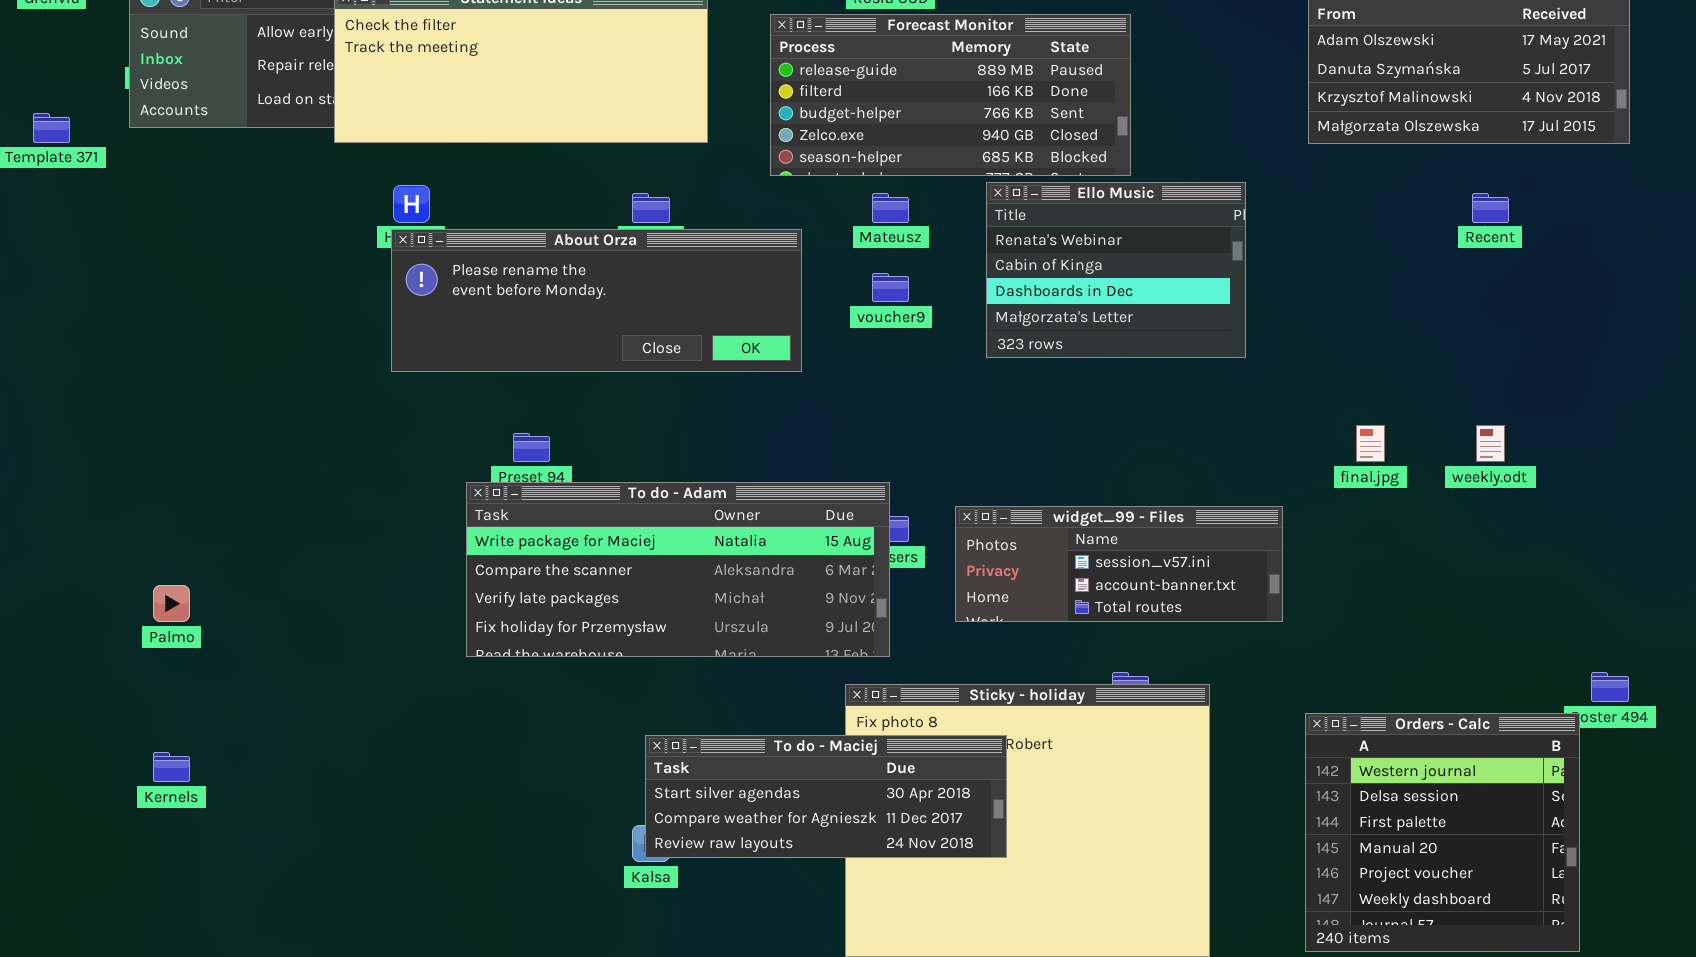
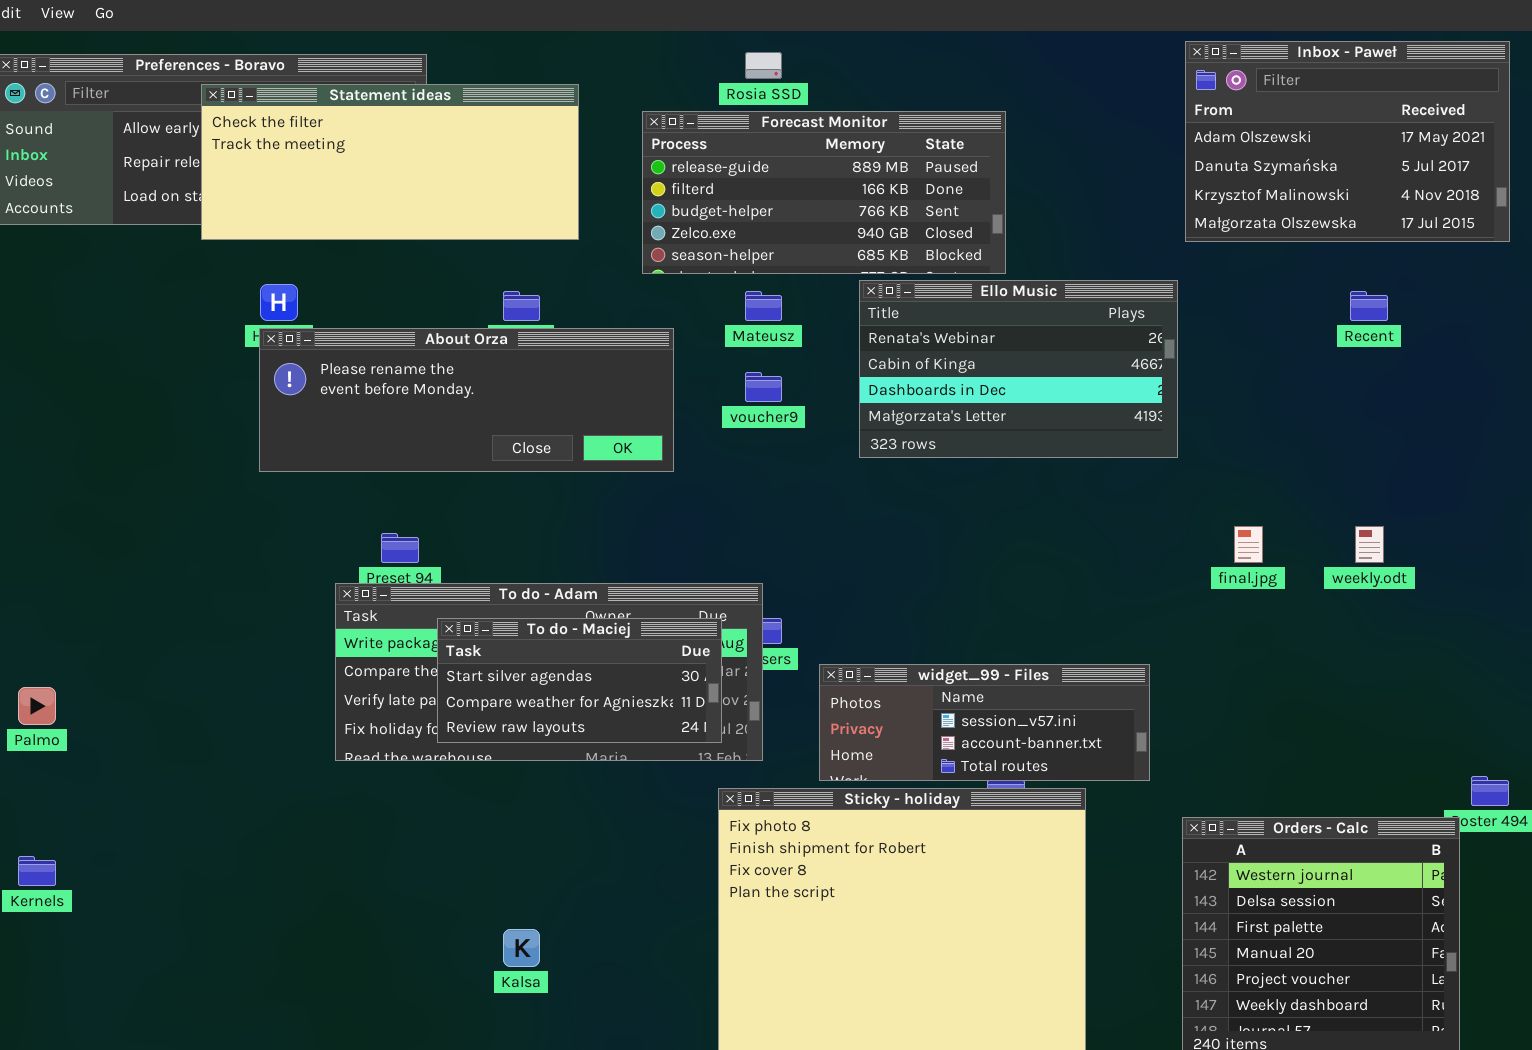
Ello Music: [986,182,1246,358] -> [859,280,1178,458], resized
widget_99 - Files: [955,506,1283,622] -> [819,664,1150,781], moved
To do - Maciej: [645,735,1007,858] -> [437,618,722,743], moved, resized

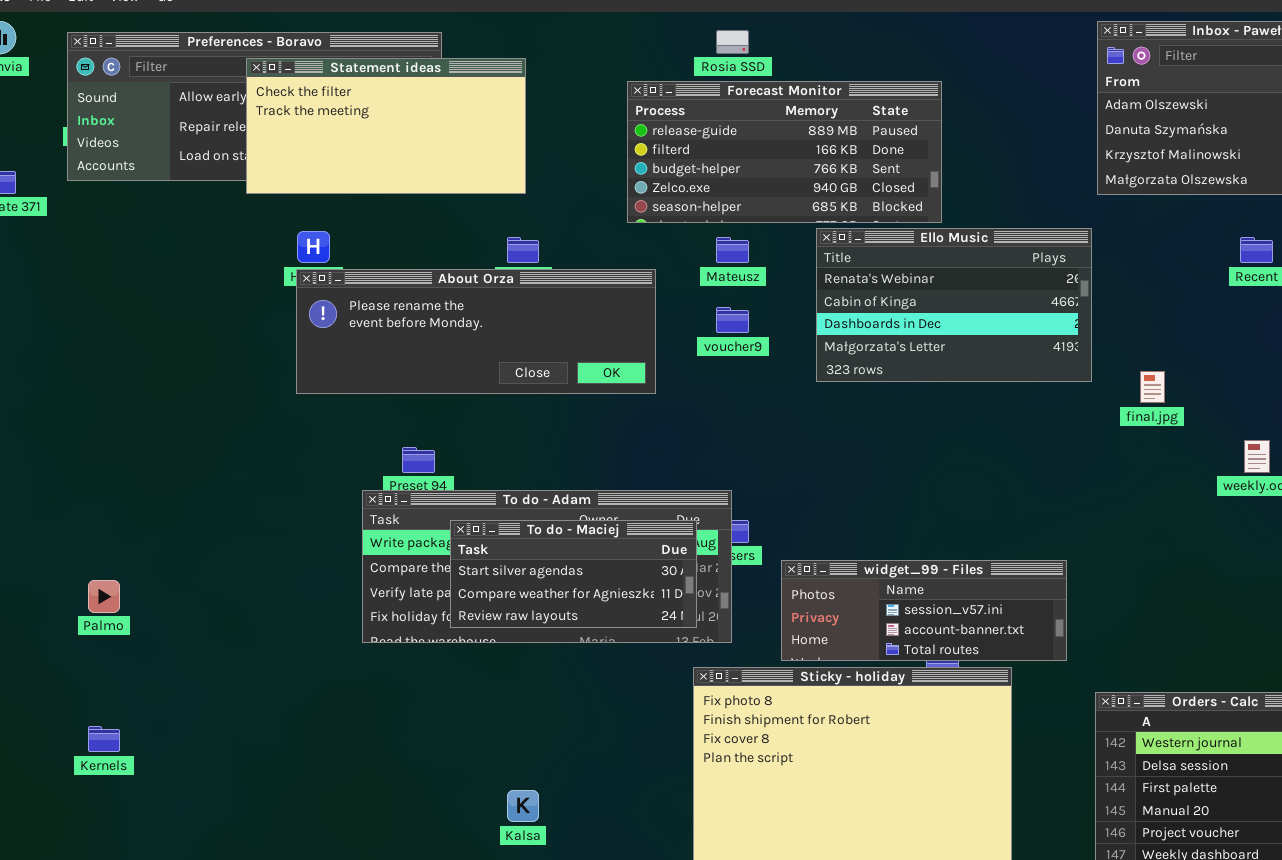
Statement ideas: [201,84,579,240] -> [246,58,526,194], resized
final.jpg: [1234,526,1263,563] -> [1140,371,1165,403], moved

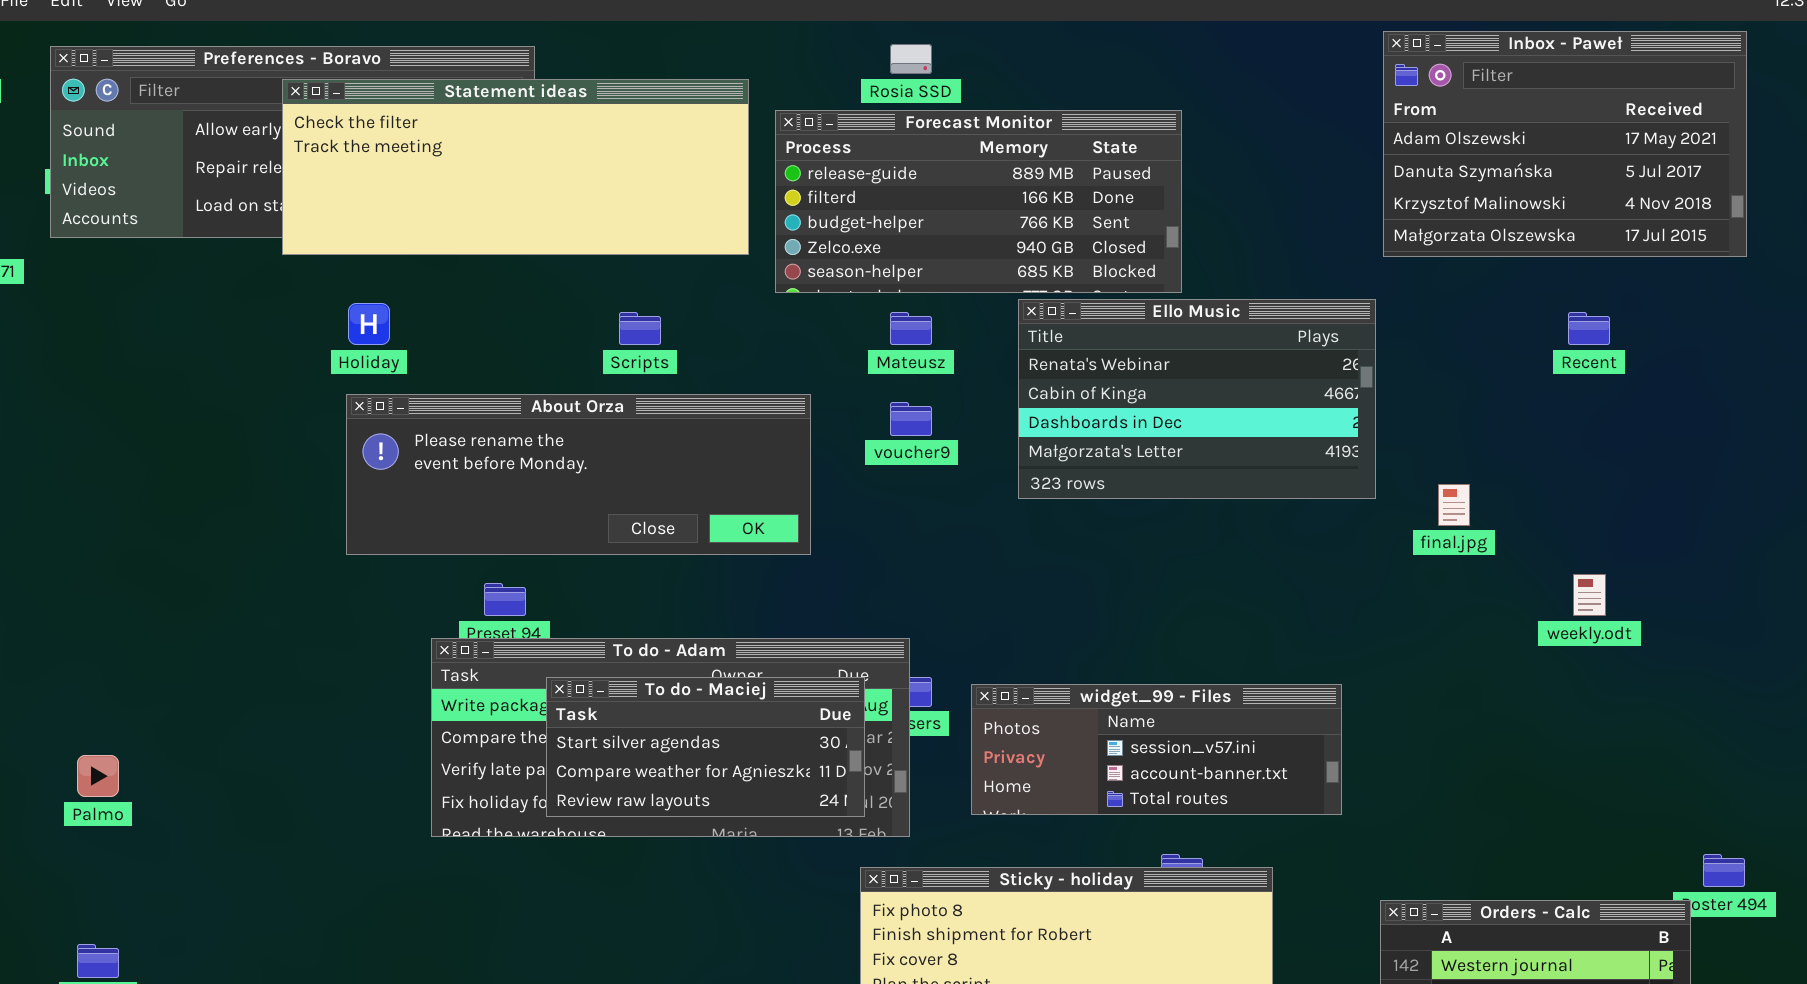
Statement ideas: [246,58,526,194] -> [282,79,749,255], resized
About Orza: [296,269,656,394] -> [346,394,811,555], moved
widget_99 - Files: [781,560,1067,661] -> [971,684,1342,815], moved

